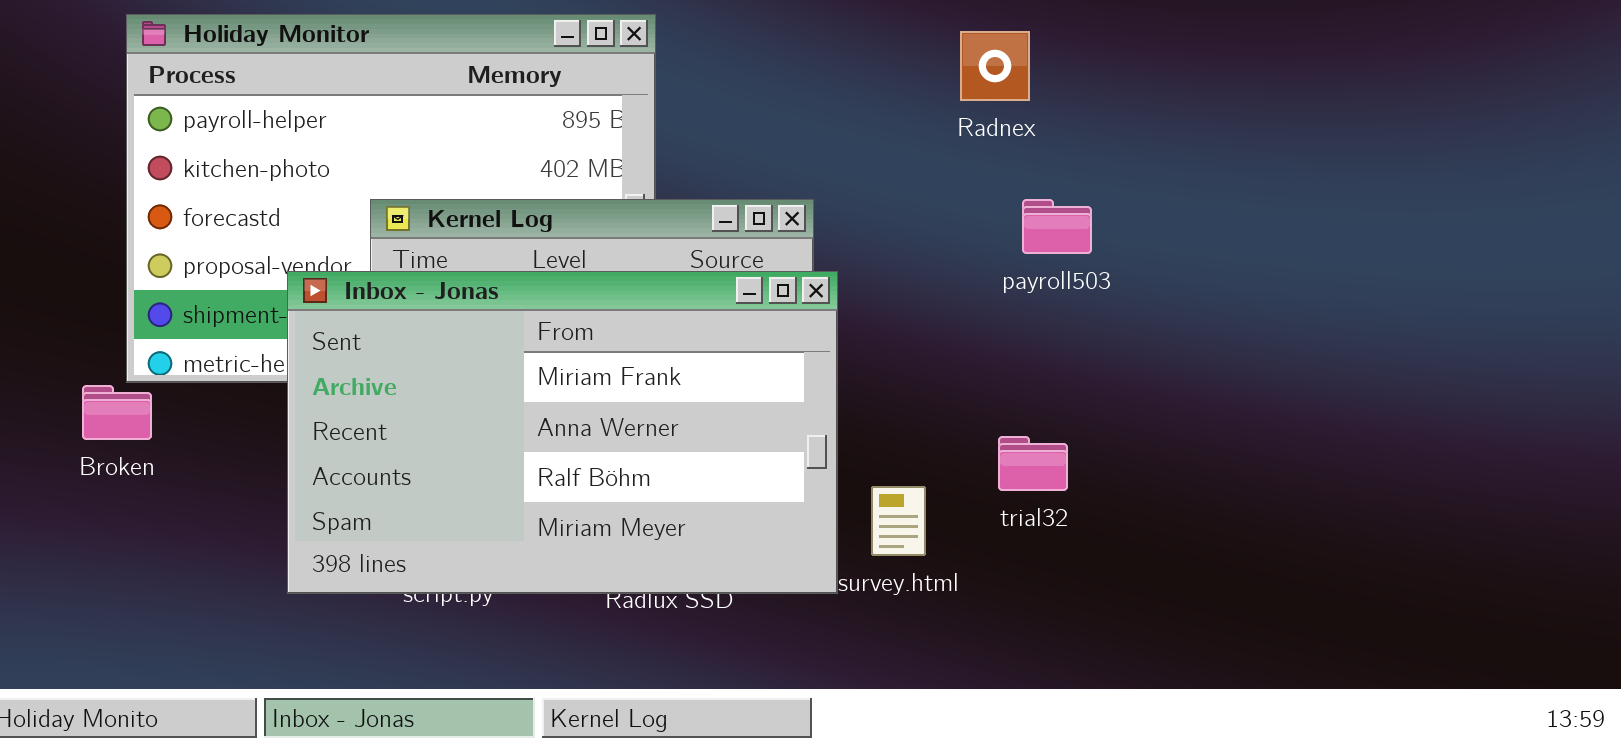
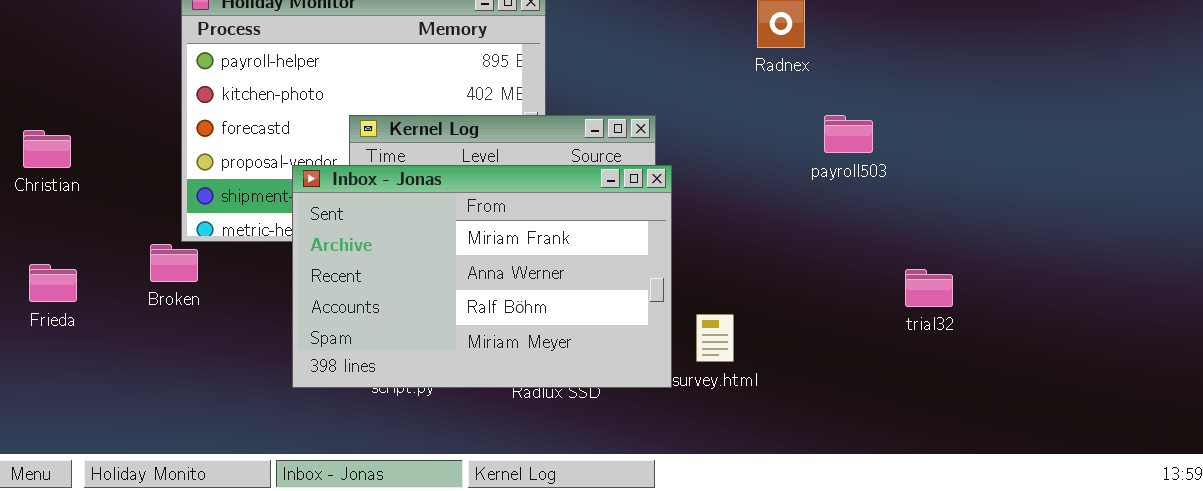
payroll503: [1022,199,1092,254] -> [824,115,873,153], moved
trial32: [998,436,1068,491] -> [905,269,953,307], moved

